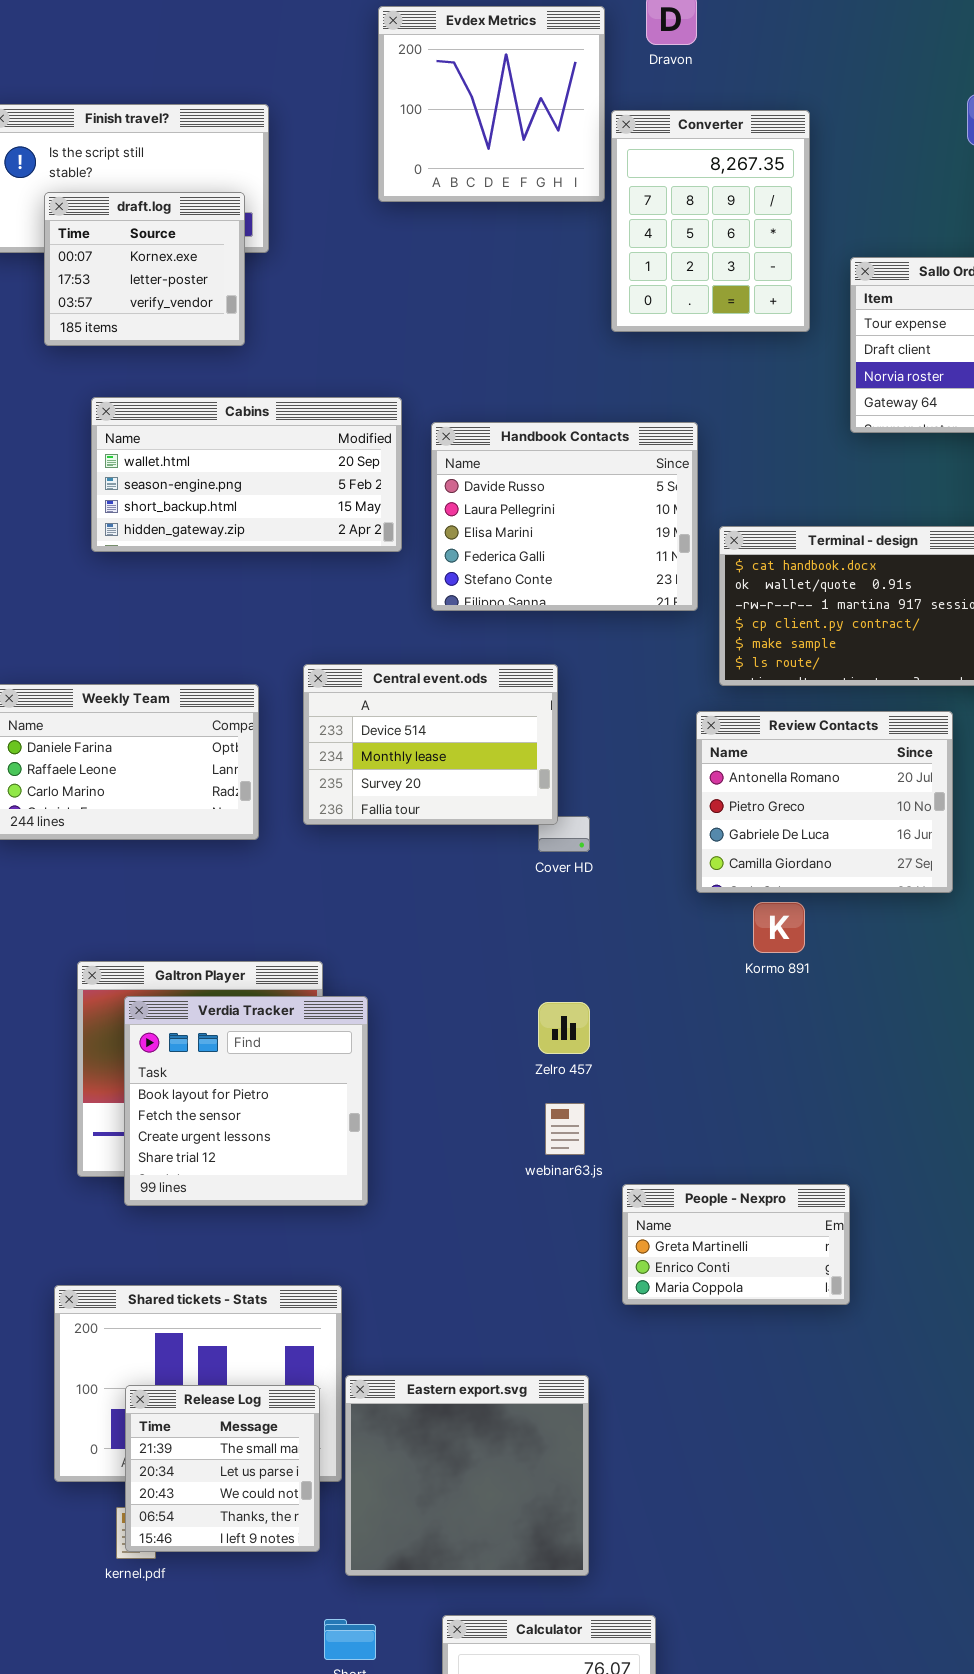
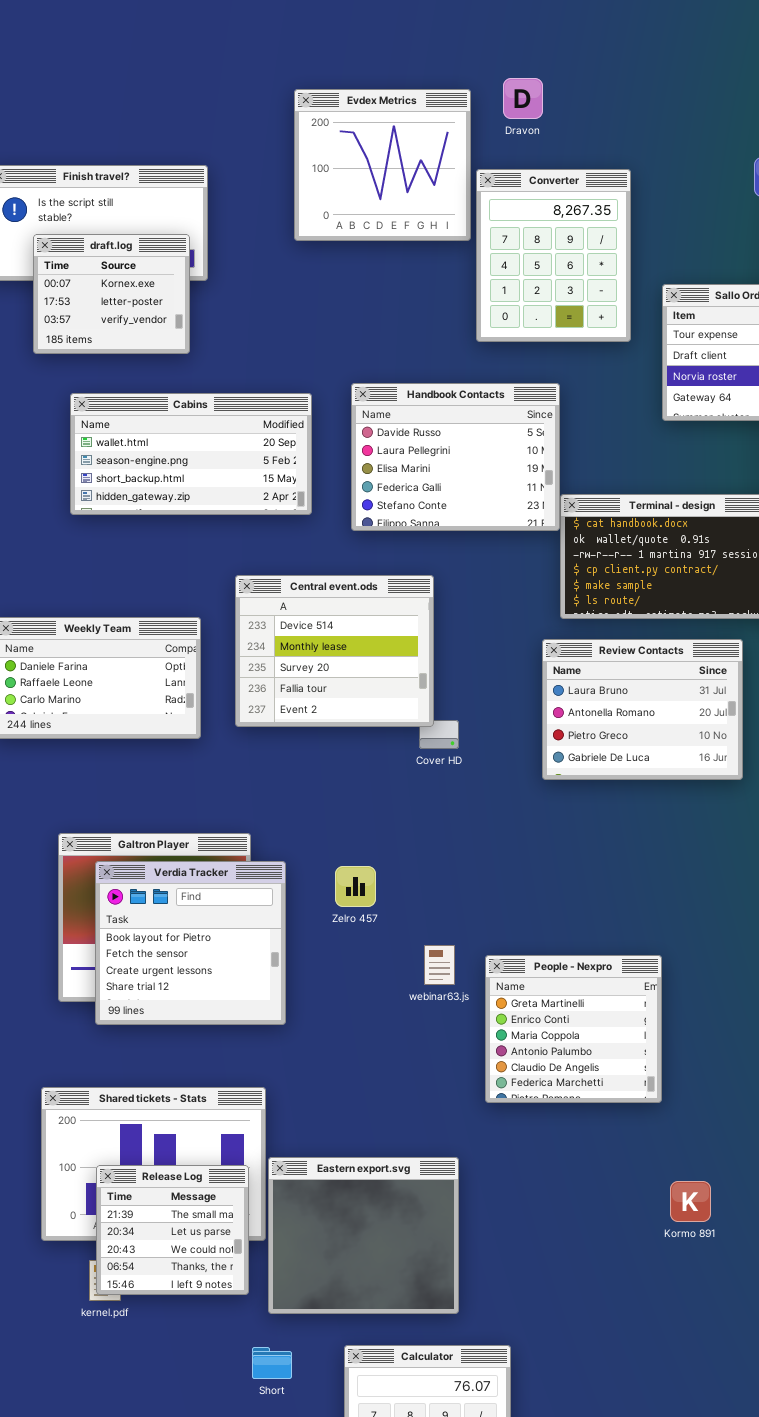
Handbook Contacts: [431,422,698,611] -> [351,383,560,531], moved
Central event.ods: [303,664,558,825] -> [235,575,434,727], resized
Review Contacts: [696,711,953,893] -> [542,639,743,780], scrolled up 1 row
Kormo 891: [753,902,805,953] -> [670,1181,711,1222], moved
Zelro 457: [538,1002,590,1054] -> [335,866,376,907], moved
People - Nexpro: [622,1184,850,1305] -> [485,955,662,1103], resized

